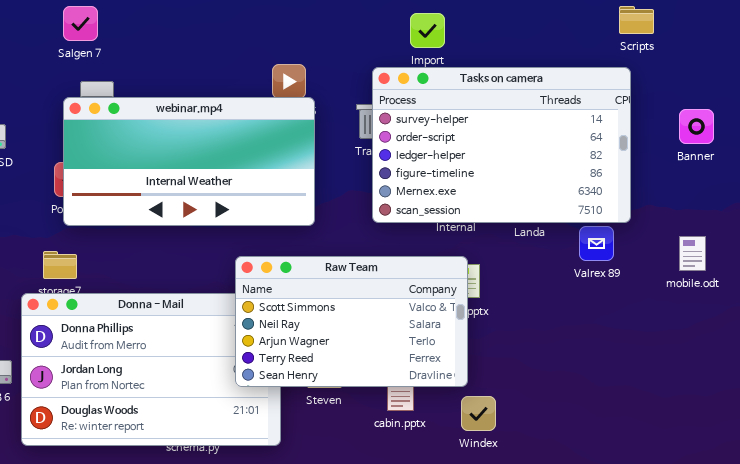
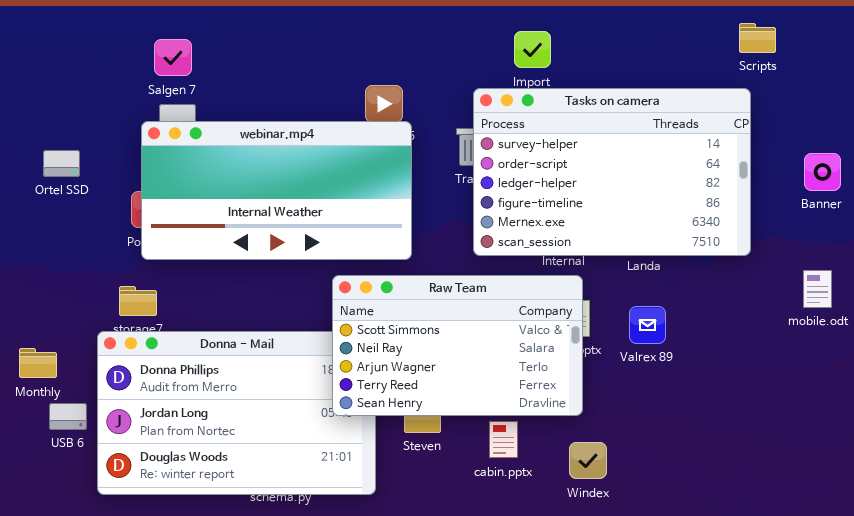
Salgen 7: [63,6,98,41] -> [154,39,192,76], moved
Banner: [679,109,714,144] -> [804,153,841,191], moved
Valrex 89: [579,226,614,261] -> [629,306,666,344], moved
Raw Team: [235,256,468,387] -> [332,275,583,416], moved

